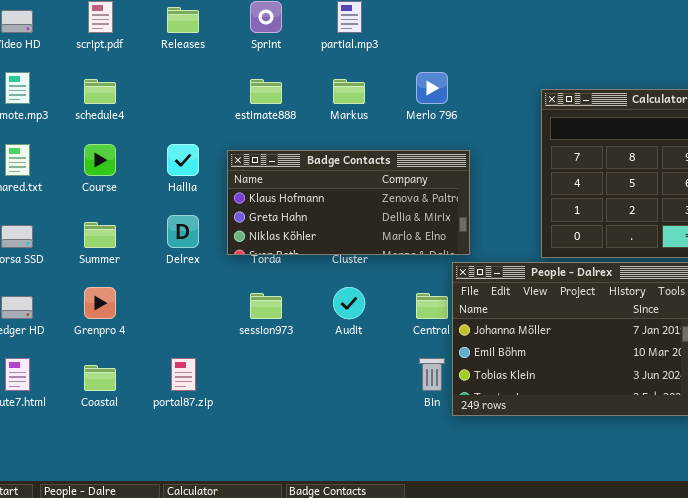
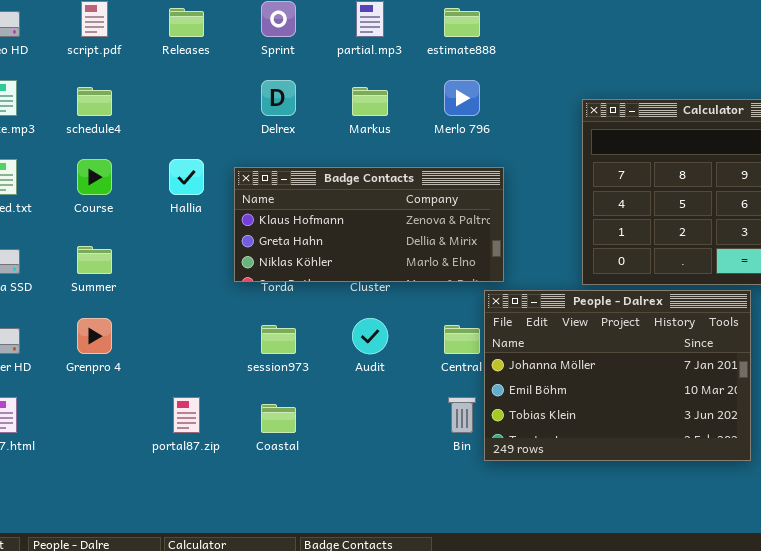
estimate888: [250,79,282,104] -> [444,8,480,37], moved
Delrex: [167,215,199,248] -> [261,80,296,116], moved
Coastal: [84,365,116,391] -> [261,404,296,433], moved

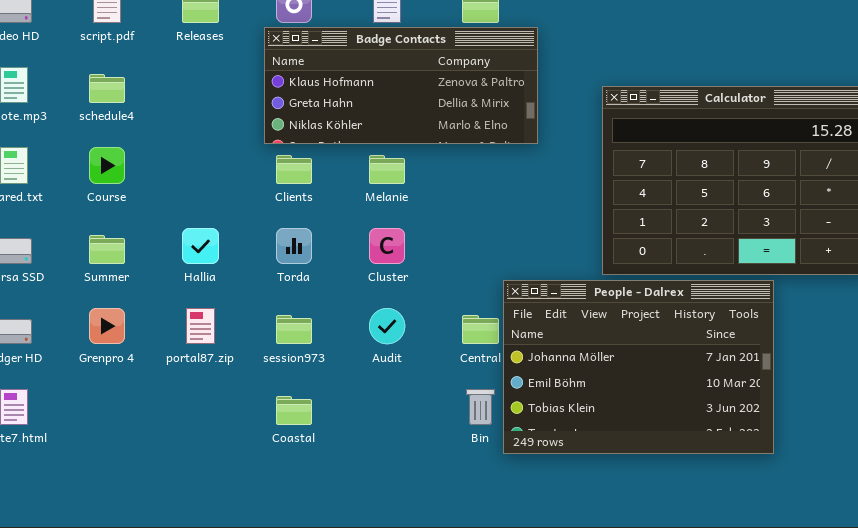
Hallia: [169,159,204,195] -> [182,228,219,264], moved
Badge Contacts: [234,167,504,282] -> [264,27,538,144], moved
portal87.zip: [173,397,200,433] -> [186,308,215,344], moved

